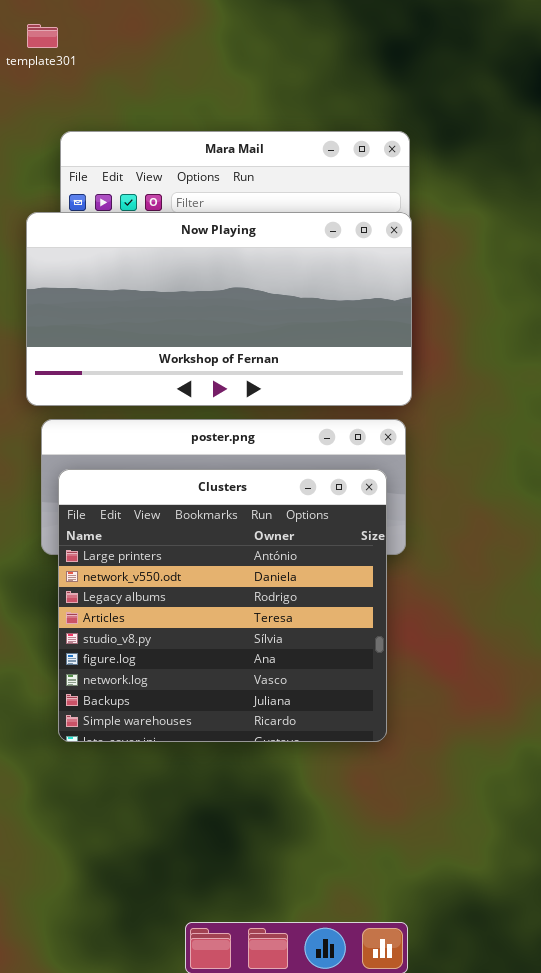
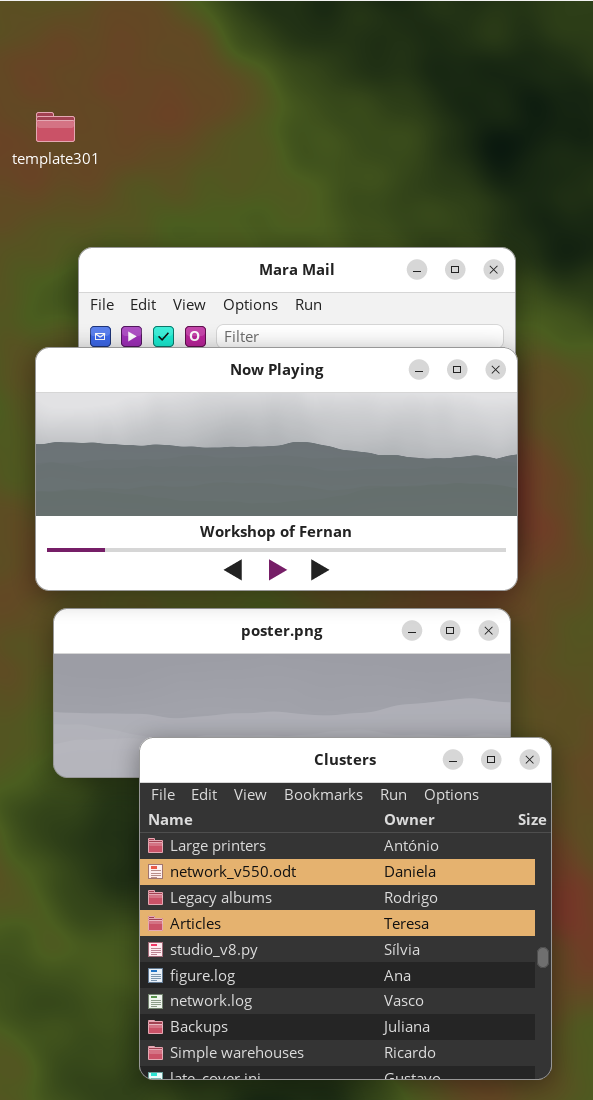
Clusters: [58,469,387,742] -> [139,737,552,1080], moved

